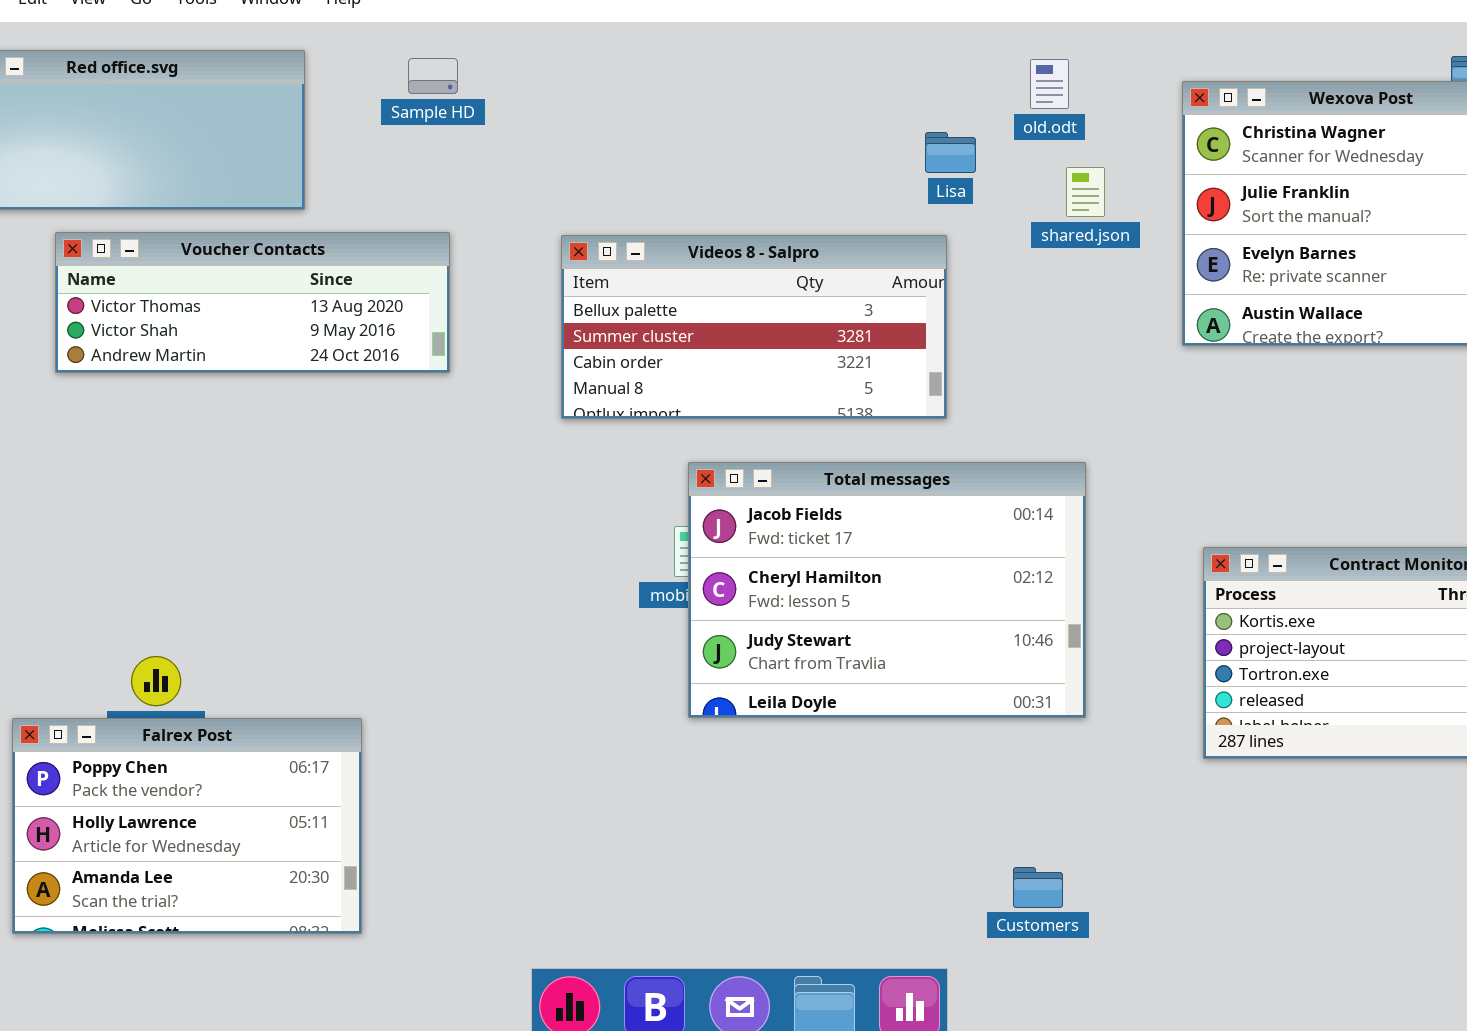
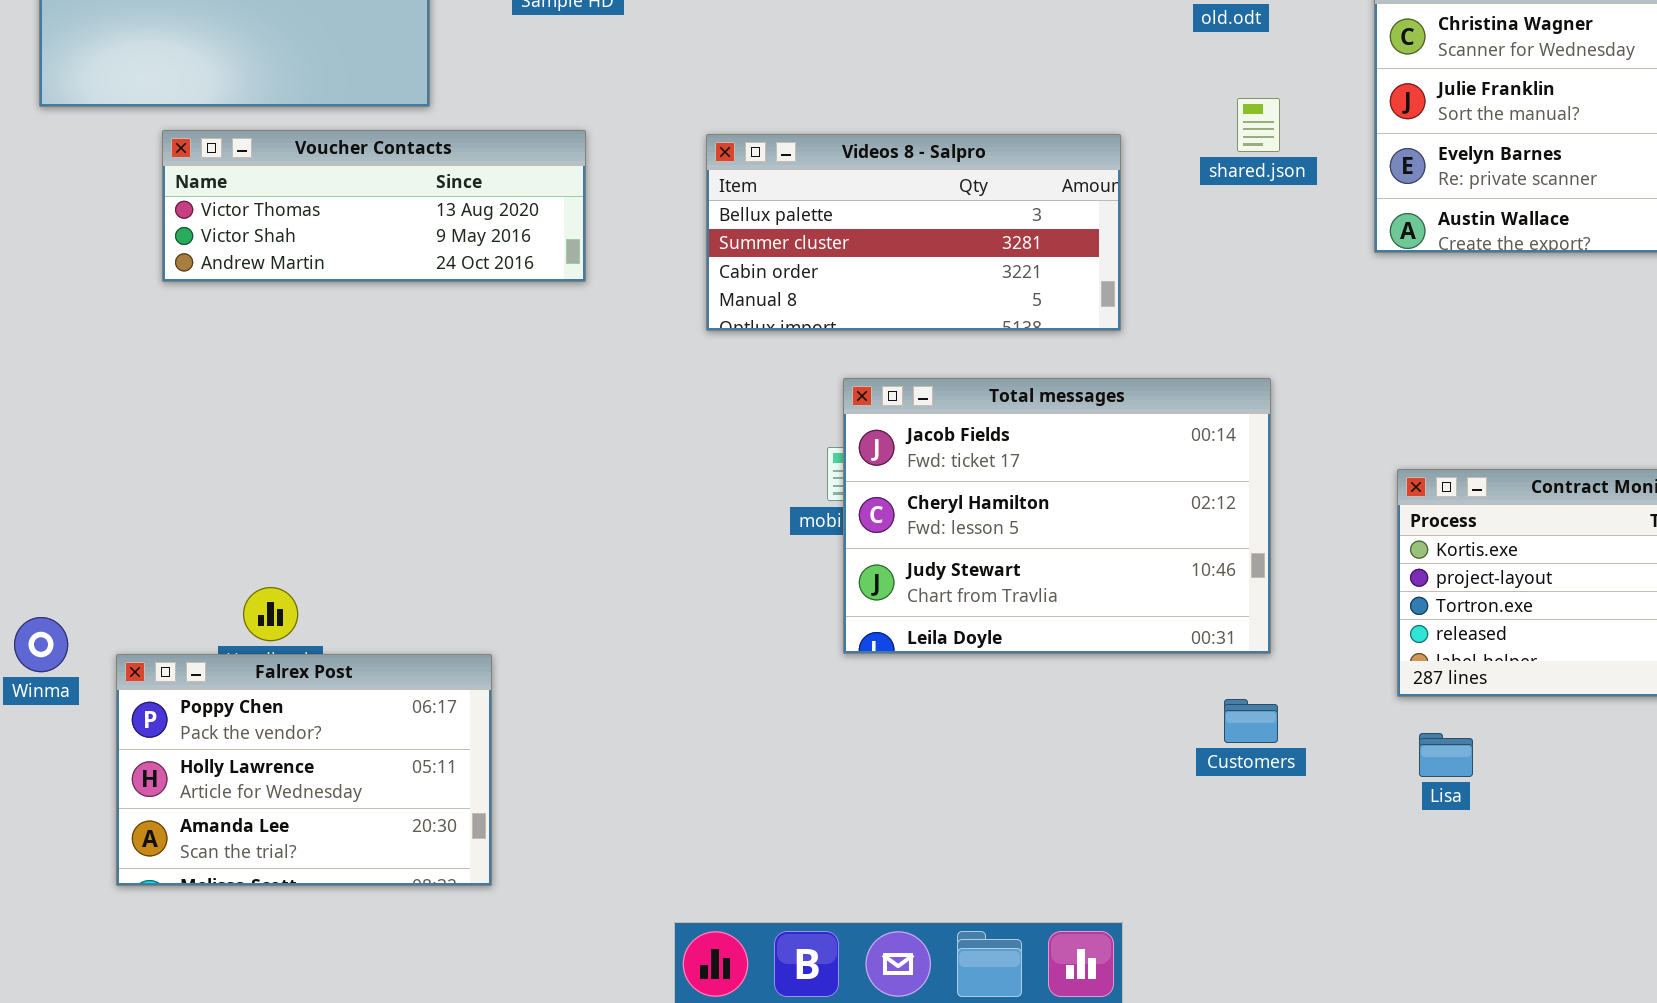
Lisa: [925,132,976,173] -> [1419,733,1473,777], moved
shared.json: [1066,167,1105,217] -> [1237,98,1280,152], moved
Customers: [1013,867,1063,908] -> [1224,699,1278,743], moved

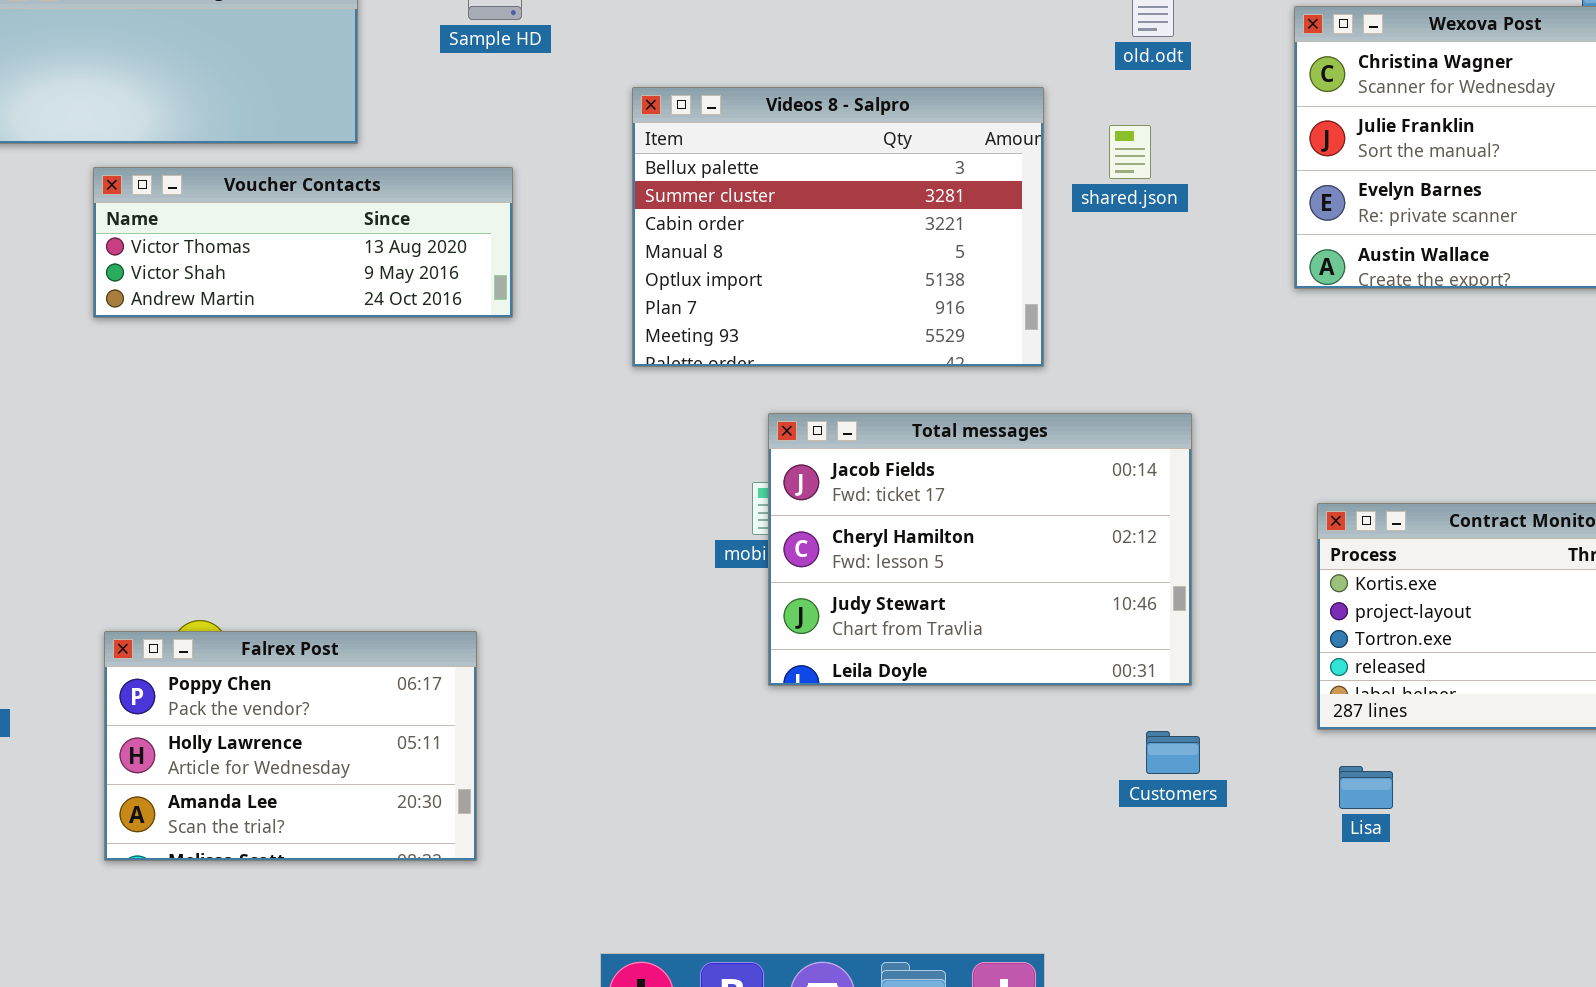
shared.json: [1237,98,1280,152] -> [1109,125,1151,179], moved
Videos 8 - Salpro: [706,134,1121,331] -> [632,87,1044,367], resized
Falrex Post: [116,654,492,886] -> [104,631,477,861], moved

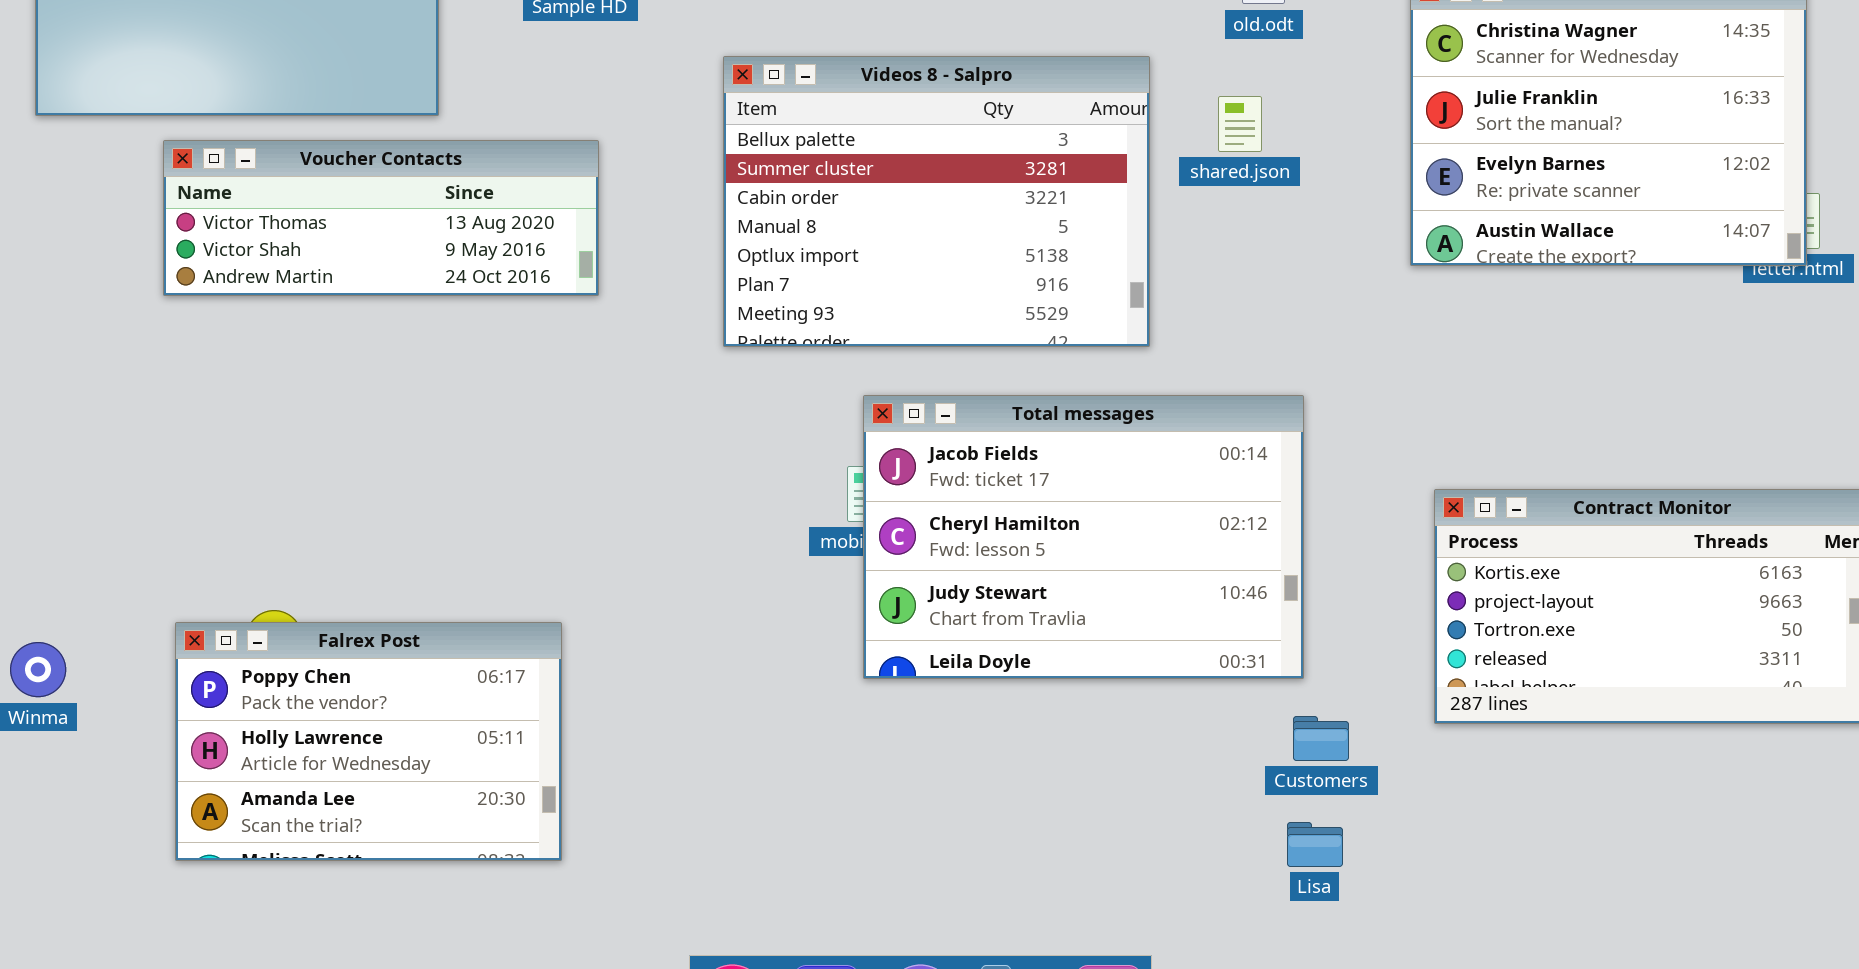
Customers: [1146,731,1200,774] -> [1293,716,1349,761], moved
Lisa: [1339,766,1393,809] -> [1287,822,1343,867], moved

